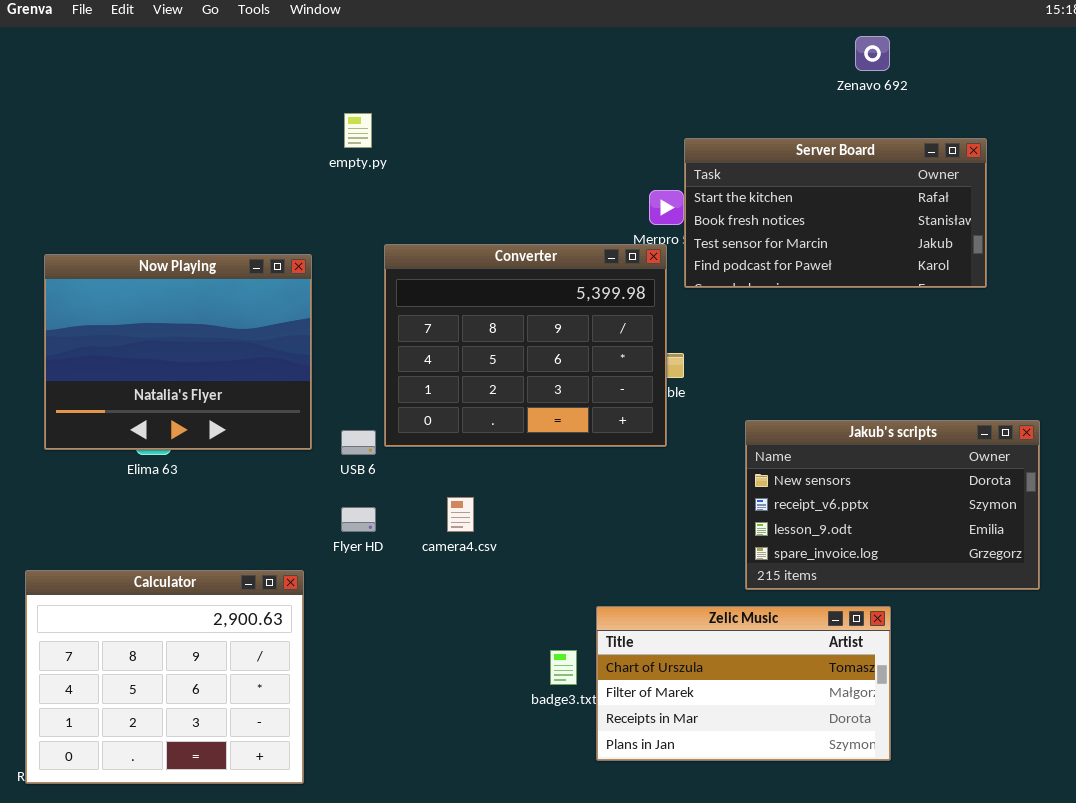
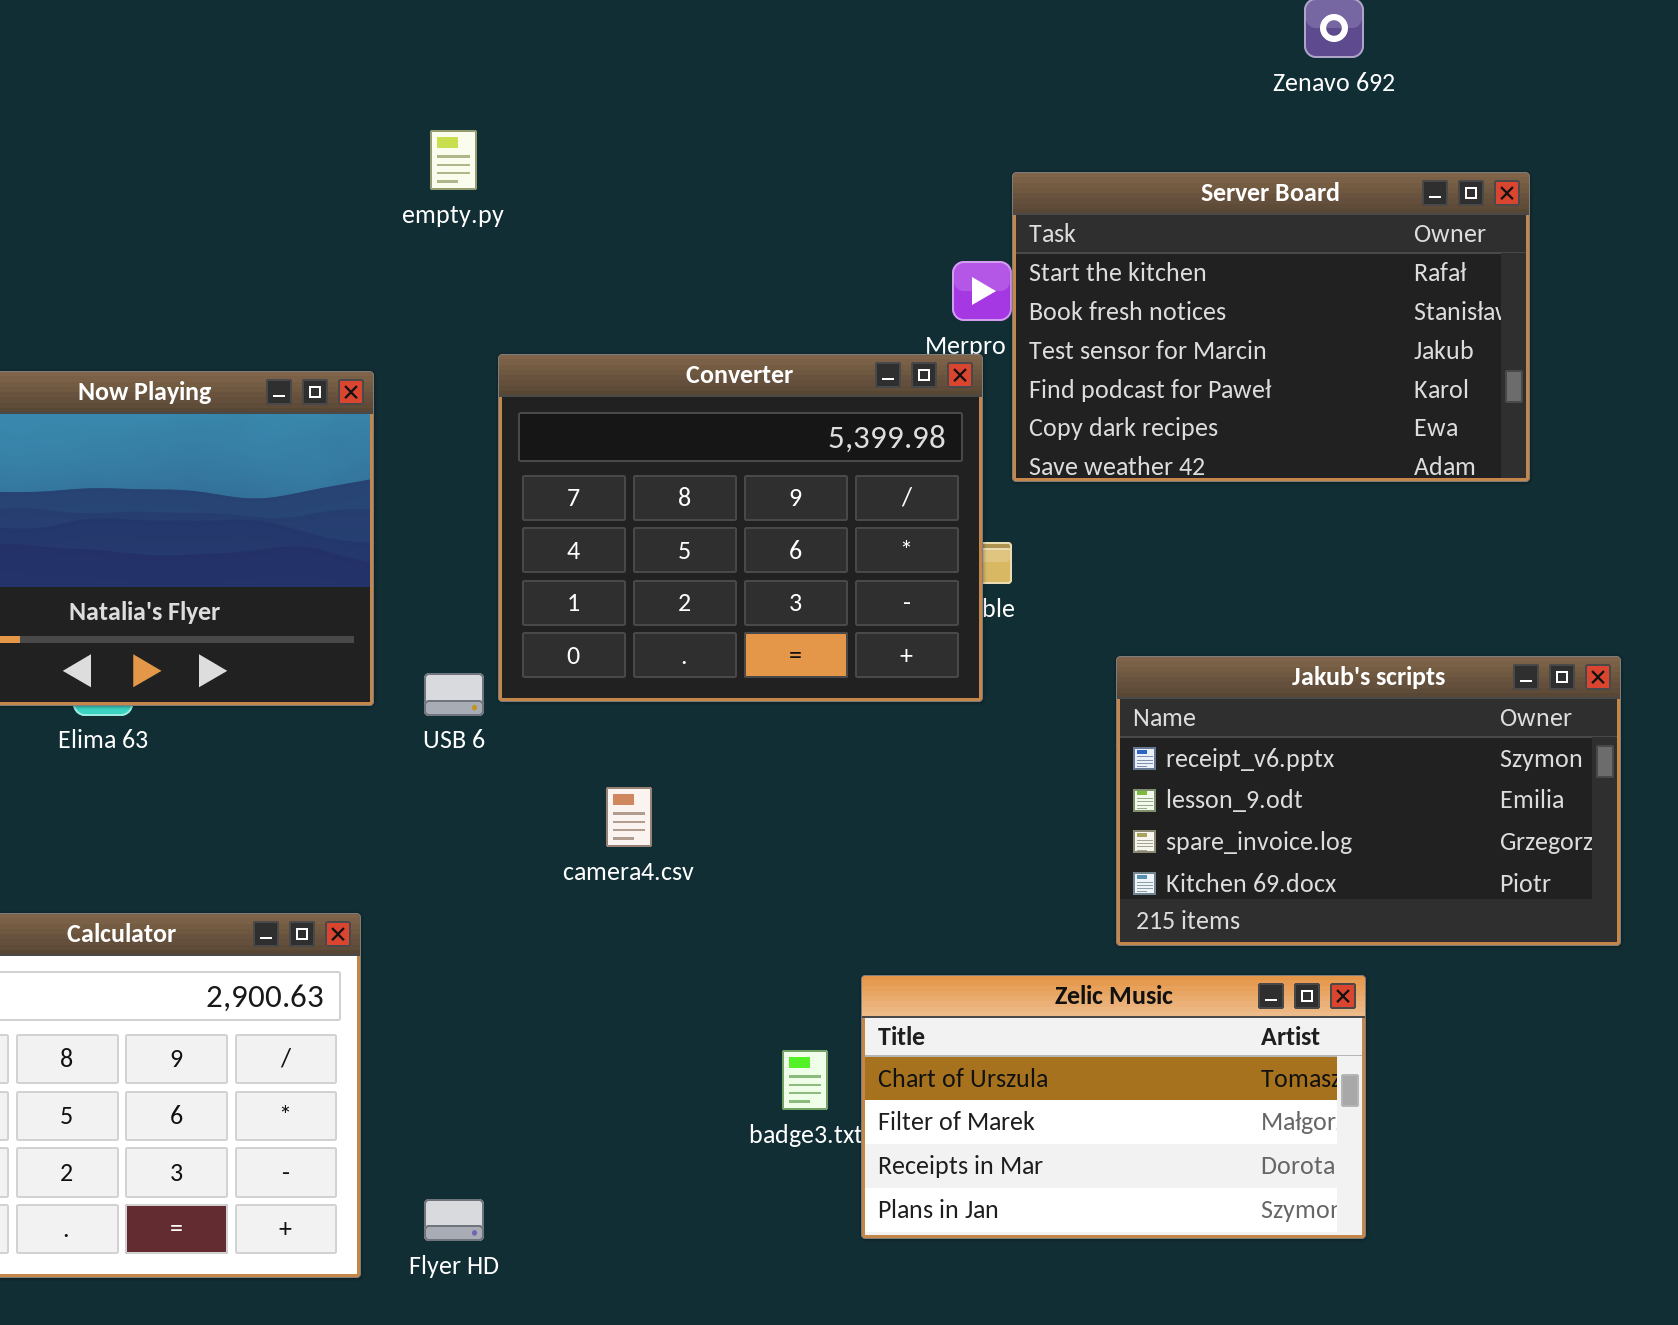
Server Board: [684,138,987,288] -> [1012,172,1530,482], resized
Jakub's scripts: [745,420,1040,590] -> [1116,656,1621,946], scrolled down 1 row
Flyer HD: [341,507,376,532] -> [424,1199,484,1241], moved

